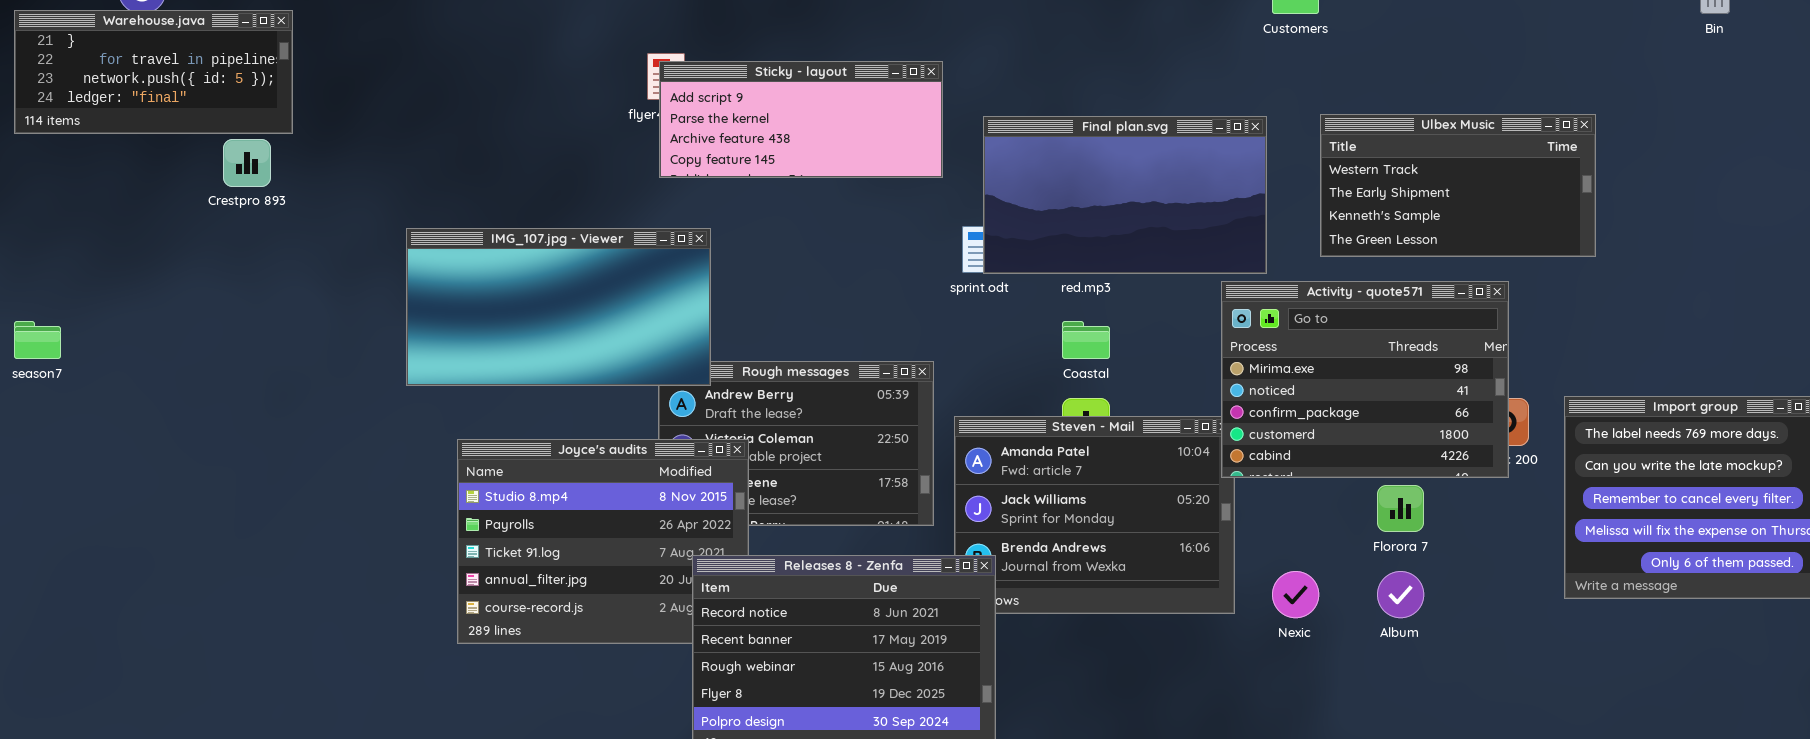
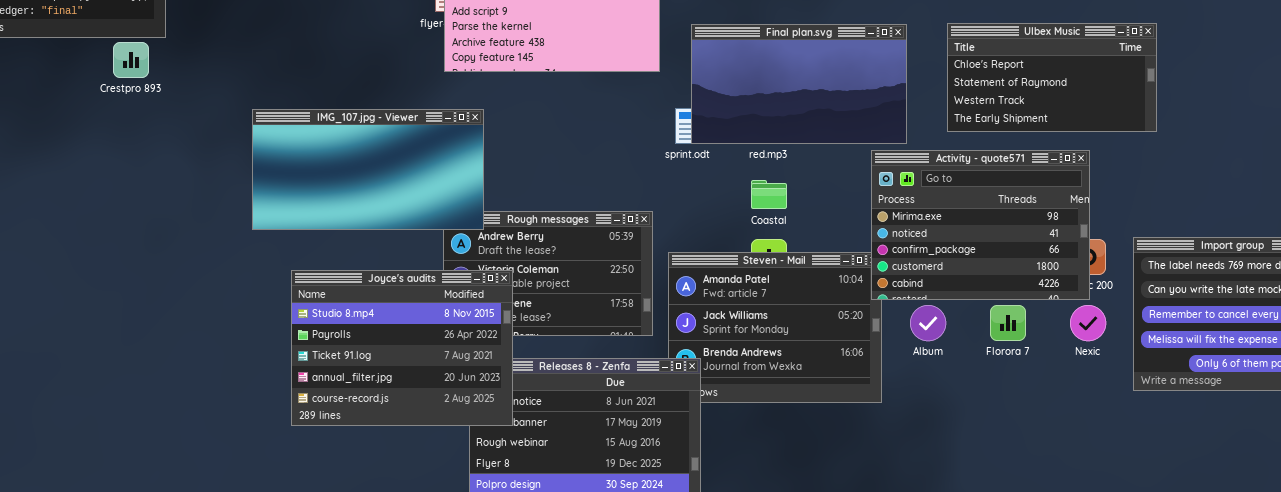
Ulbex Music: [1320,114,1596,257] -> [947,23,1157,132], scrolled up 2 rows
Joyce's audits: [457,439,749,644] -> [291,270,513,426], raised
Nexic: [1272,571,1319,618] -> [1070,305,1106,341], moved
Album: [1377,571,1424,618] -> [910,305,946,341], moved

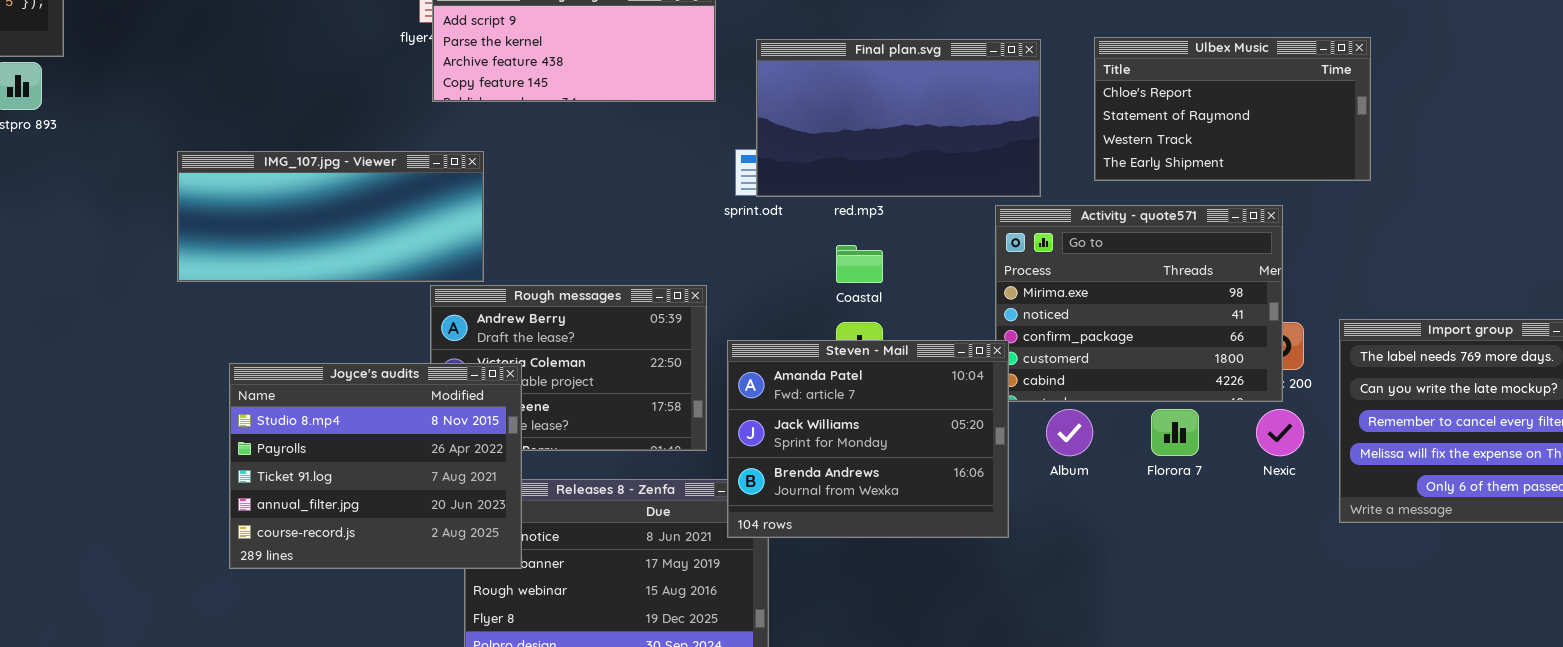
IMG_107.jpg - Viewer: [252,109,484,230] -> [177,151,484,282], resized
Steven - Mail: [668,252,882,403] -> [727,340,1009,538], raised

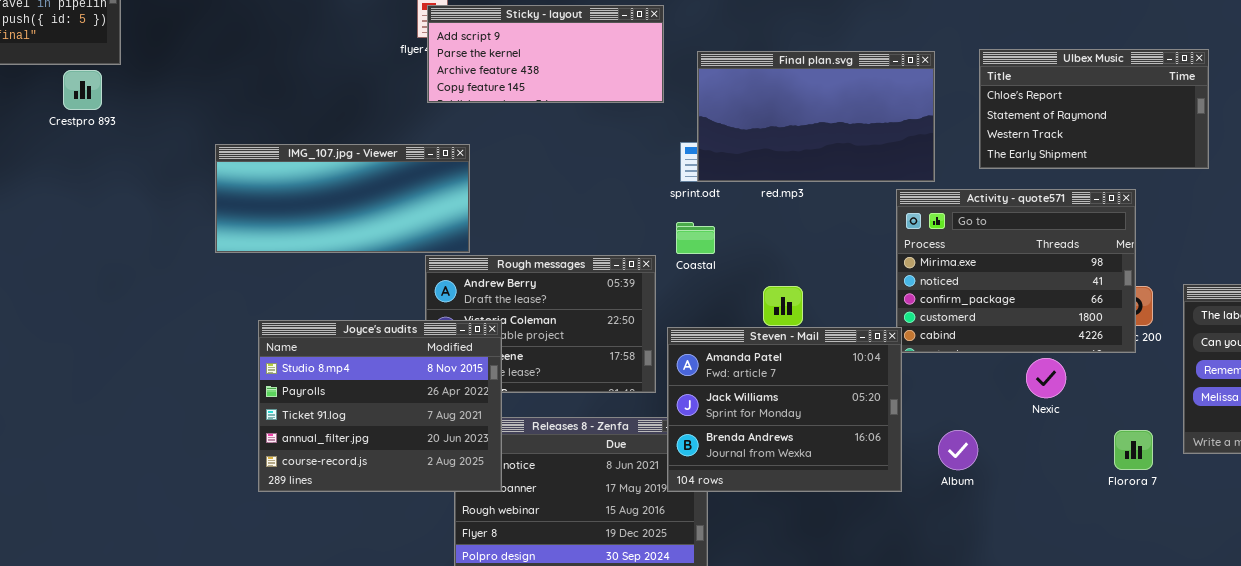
Coastal: [836,245,883,283] -> [676,222,715,254], moved
Steven - Mail: [727,340,1009,538] -> [667,327,902,492], moved
Album: [1046,409,1093,456] -> [938,430,978,470], moved
Florora 7: [1151,409,1199,456] -> [1114,430,1153,470], moved
Nexic: [1256,409,1304,456] -> [1026,358,1066,398], moved

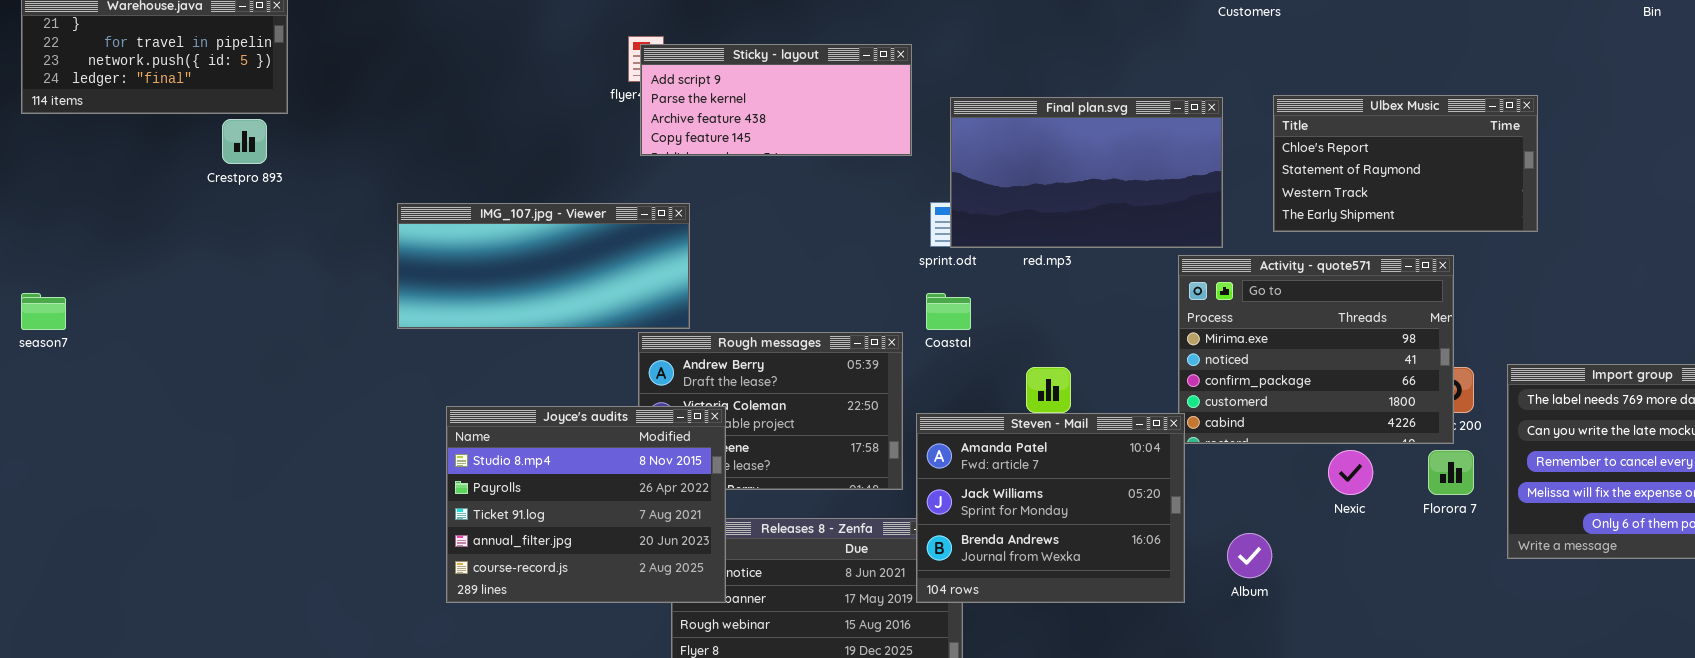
Florora 7: [1114,430,1153,470] -> [1428,450,1474,495], moved

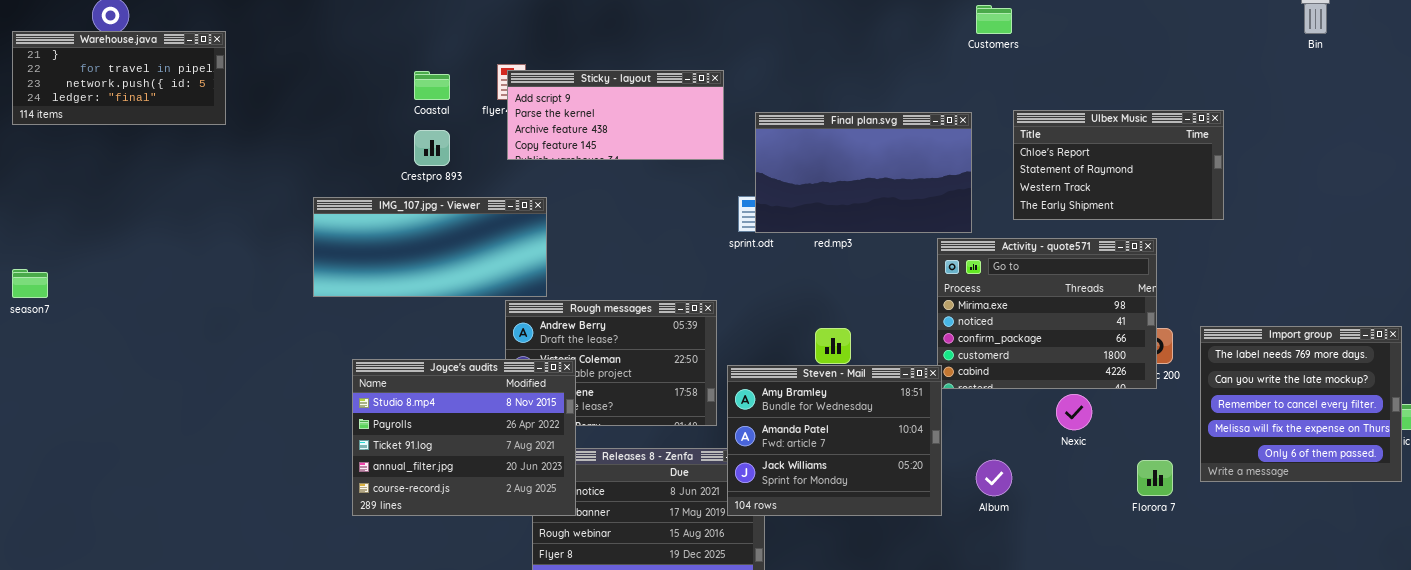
Crestpro 893: [222,119,267,164] -> [414,130,450,166], moved
Coastal: [926,293,971,330] -> [414,71,450,100], moved
Steven - Mail: [916,413,1185,603] -> [727,365,942,516], scrolled up 1 row
Florora 7: [1428,450,1474,495] -> [1137,460,1173,496], moved

